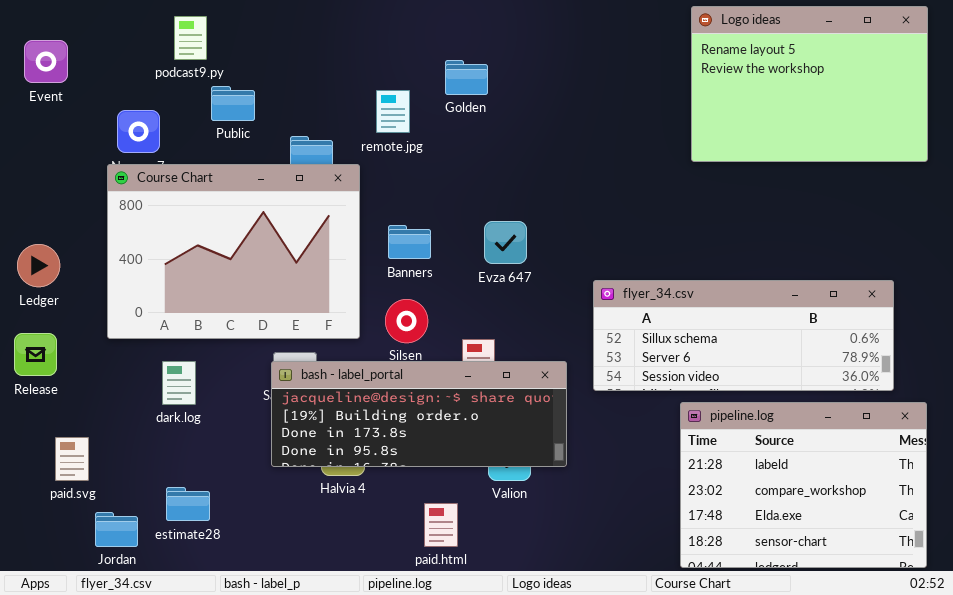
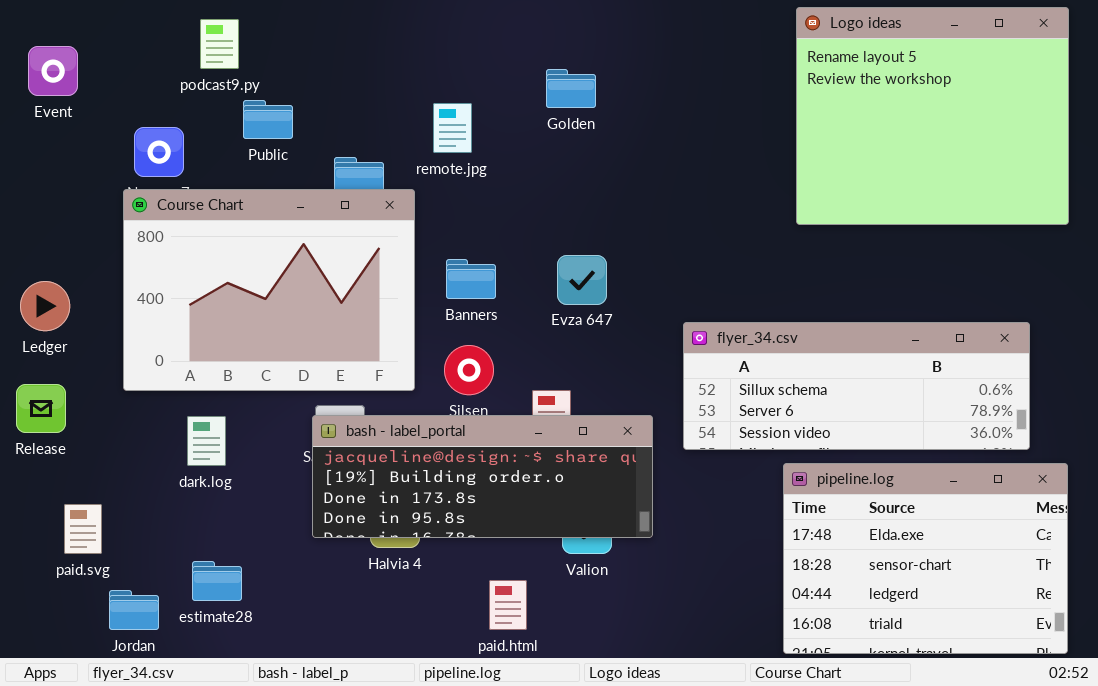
Logo ideas: [691,6,928,162] -> [796,7,1069,225], resized
Golden: [445,60,488,95] -> [546,69,596,108], moved
pipeline.log: [680,402,927,568] -> [783,463,1068,654], scrolled down 2 rows

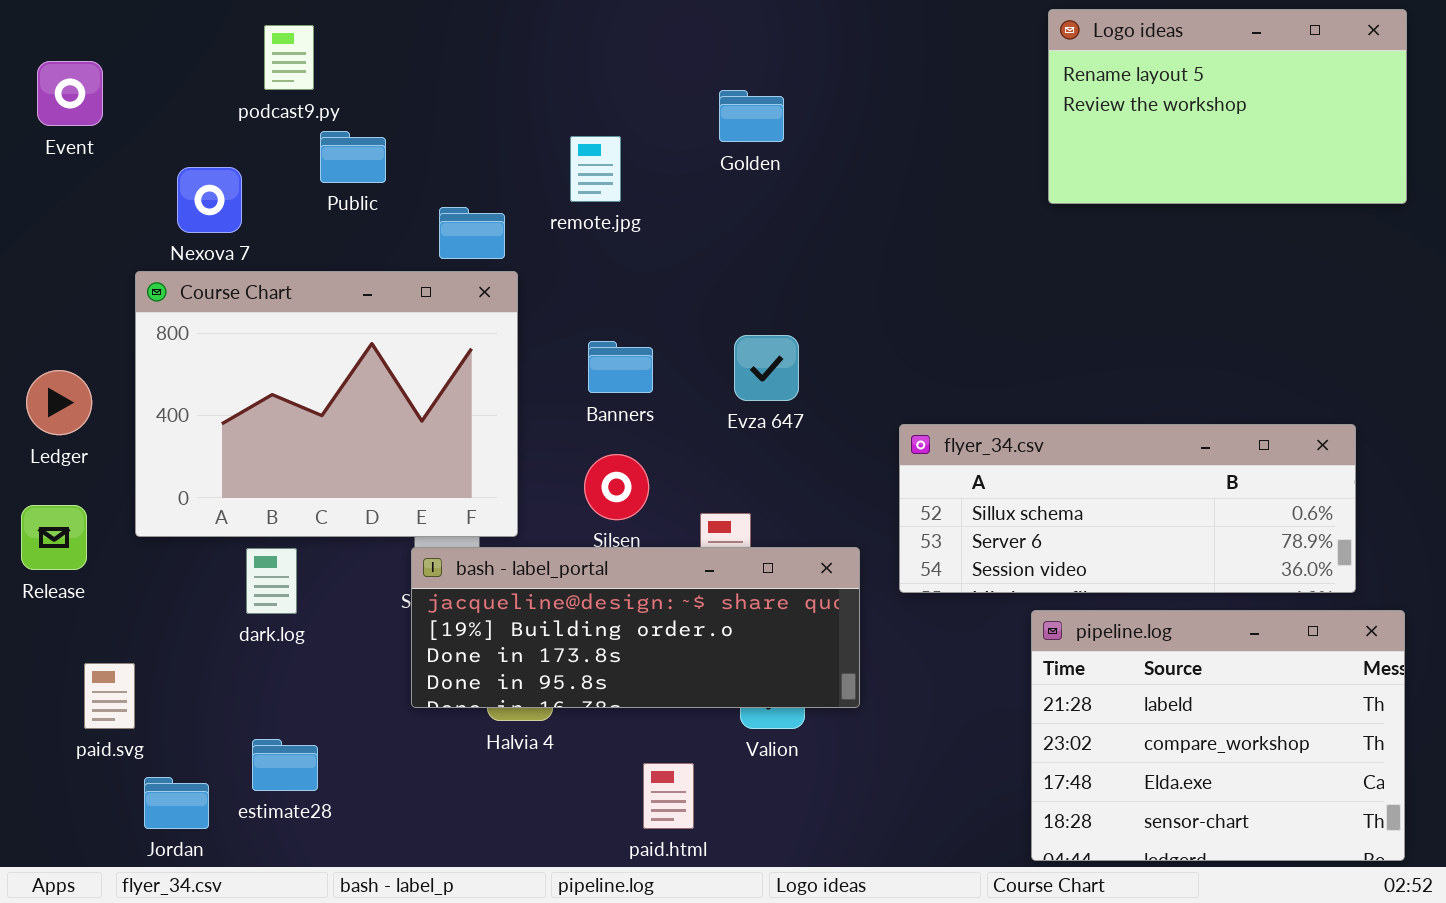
Logo ideas: [796,7,1069,225] -> [1048,9,1407,204], resized
Course Chart: [123,189,415,391] -> [135,271,518,537], moved
pipeline.log: [783,463,1068,654] -> [1031,610,1405,861], scrolled up 2 rows

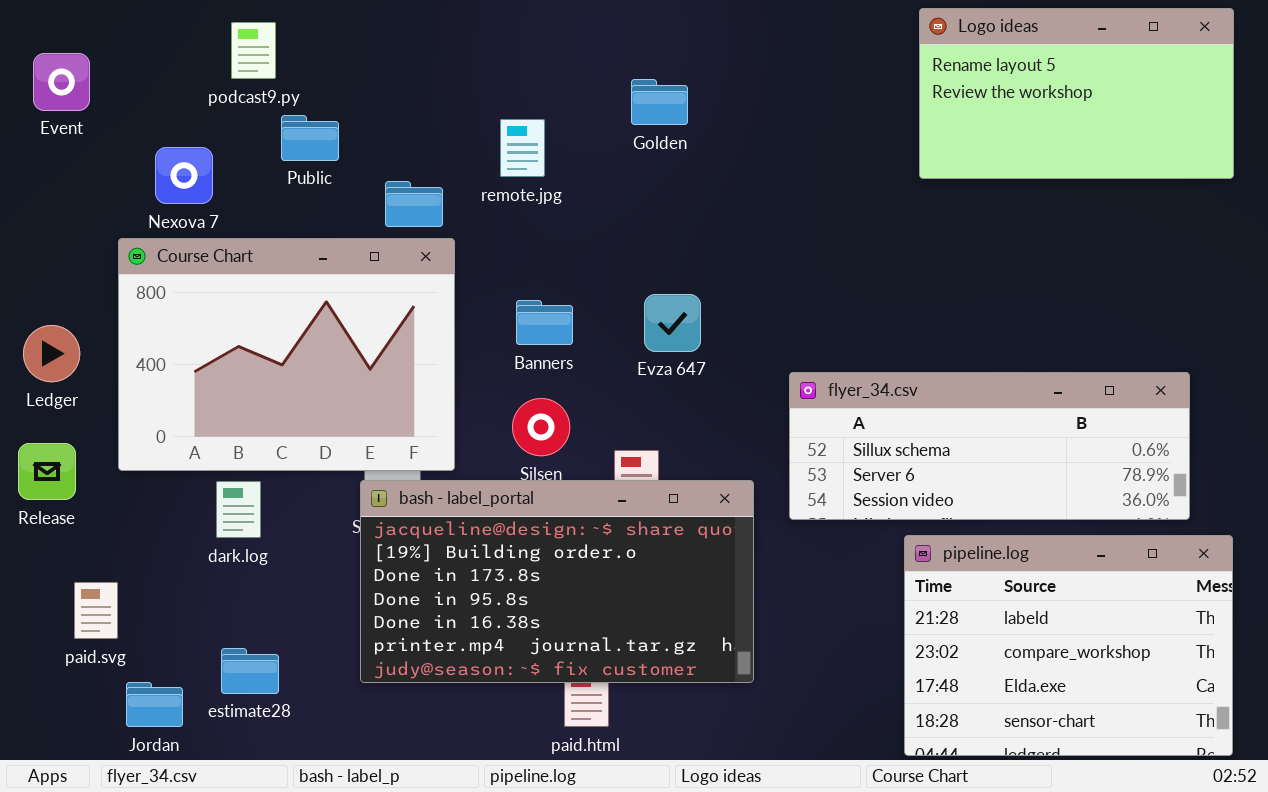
bash - label_portal: [411,547,860,708] -> [360,480,754,683], resized

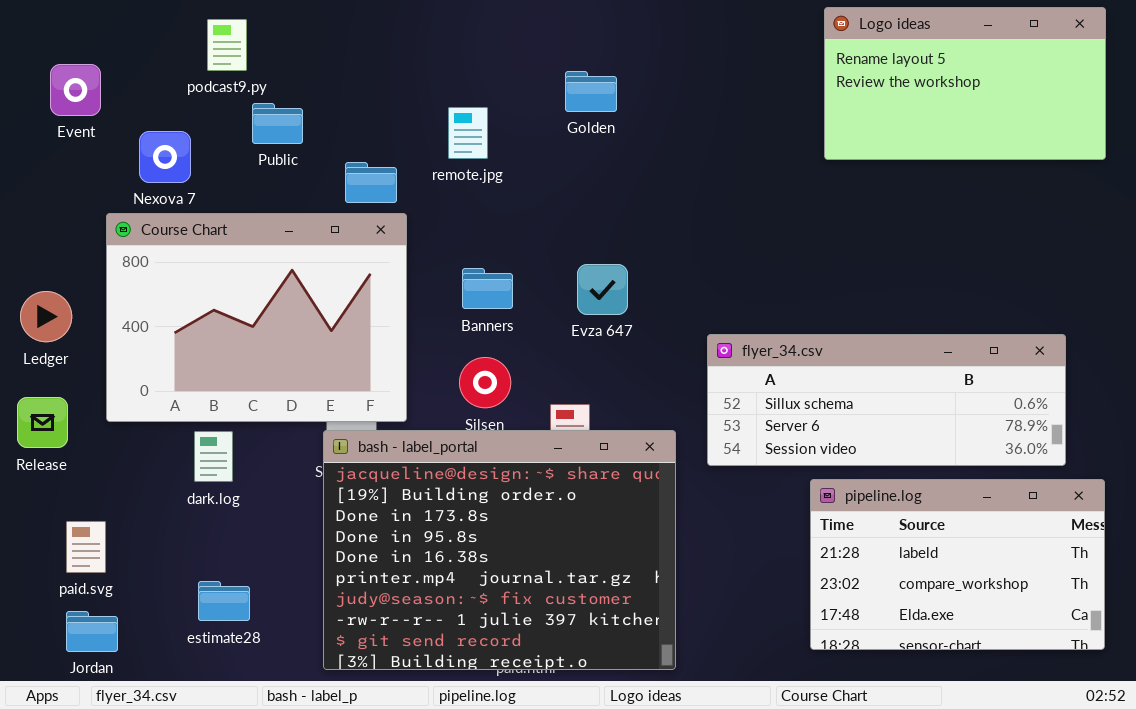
Event: [33,53,90,111] -> [50,64,101,116], moved
bash - label_portal: [360,480,754,683] -> [323,430,676,670], resized
pipeline.log: [904,535,1233,756] -> [810,479,1105,650], resized
Jordan: [126,682,183,727] -> [66,611,118,652], moved

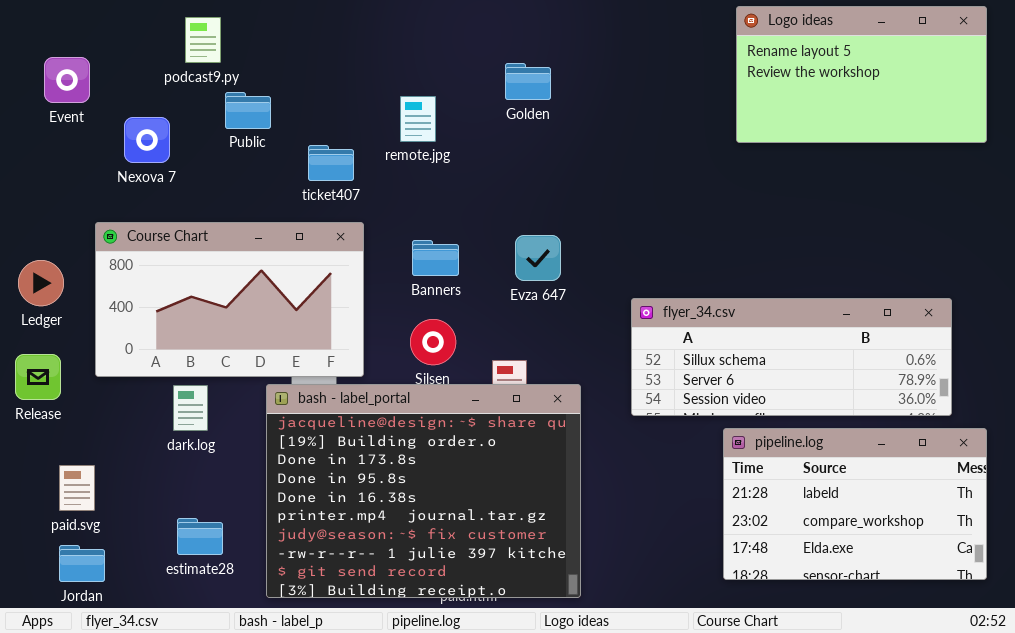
Course Chart: [106,213,407,422] -> [95,222,364,377], resized
bash - label_portal: [323,430,676,670] -> [266,384,581,598], moved

